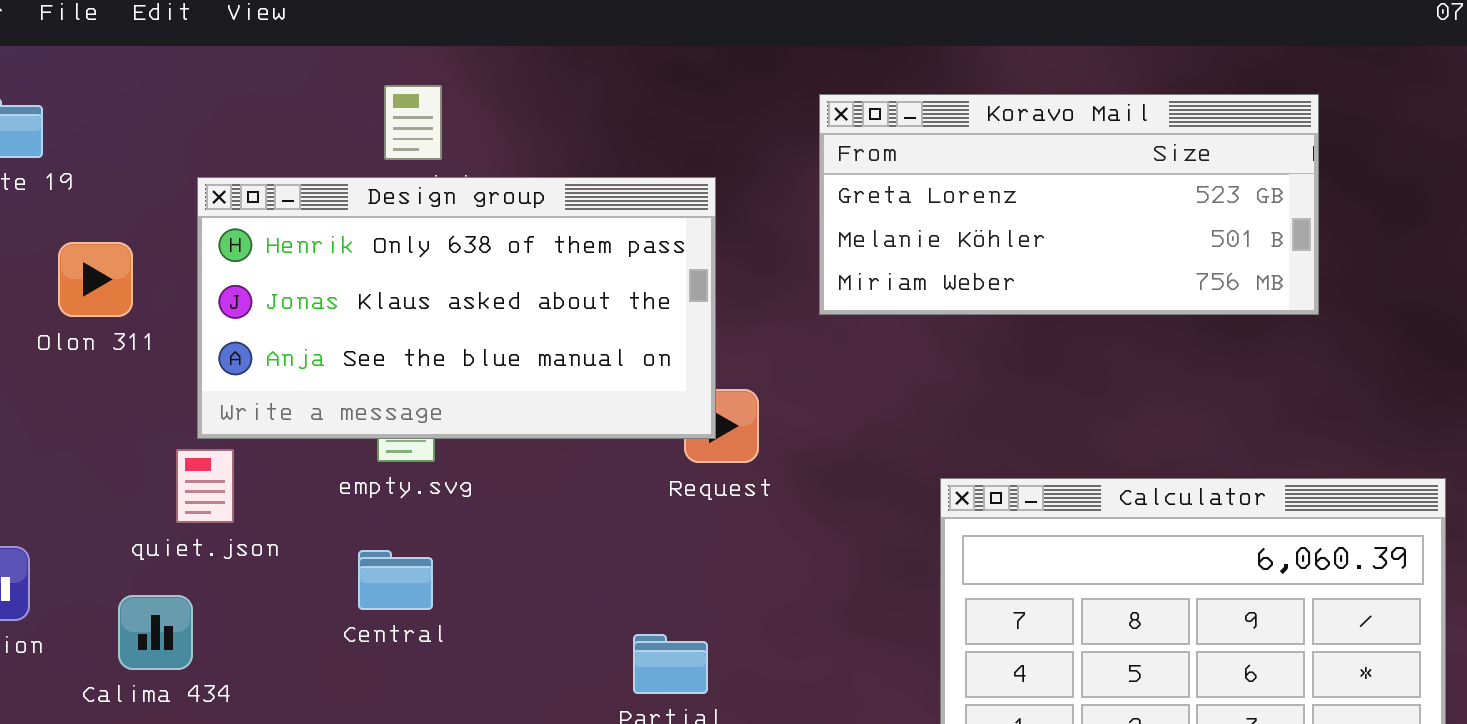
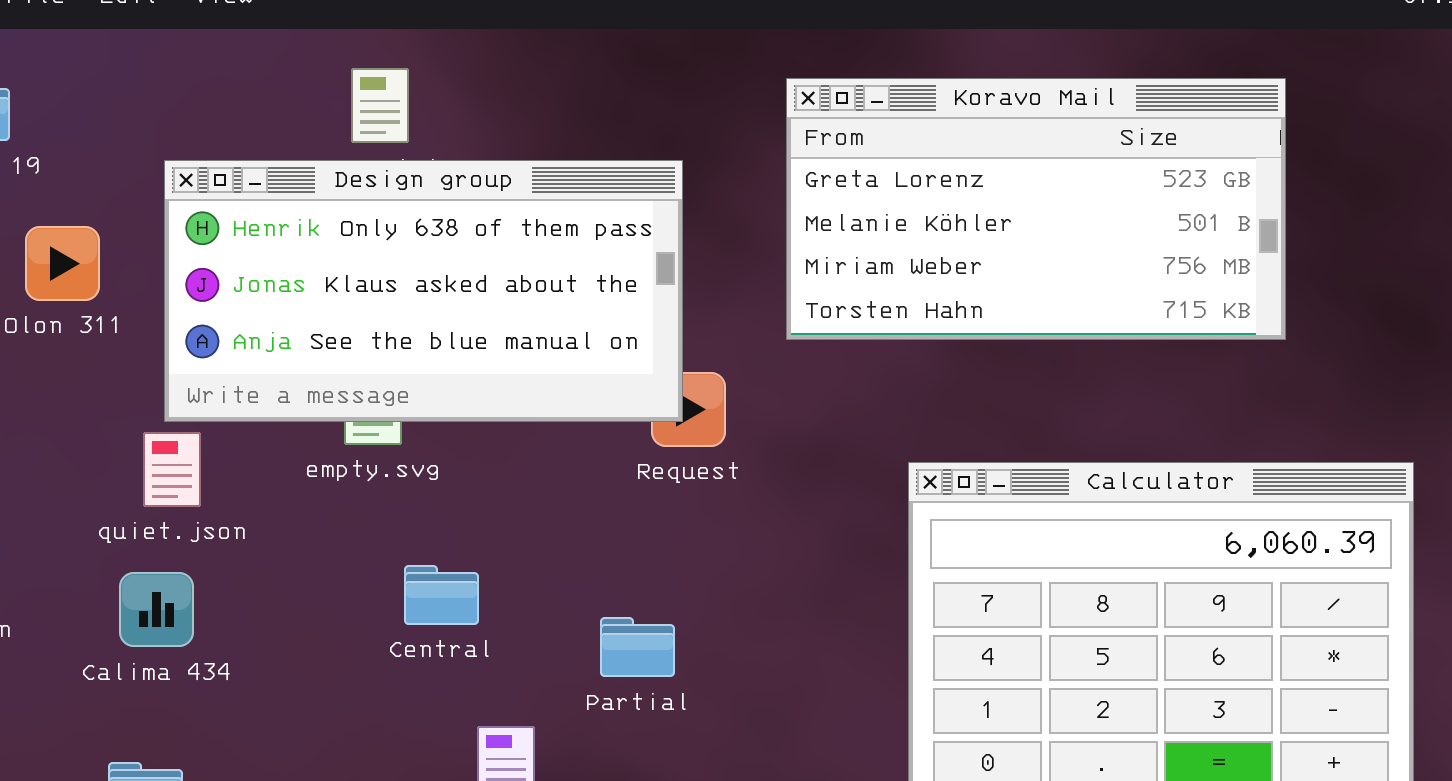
Koravo Mail: [819,94,1319,315] -> [786,78,1286,340], resized
Central: [358,550,433,610] -> [404,565,479,625], moved
Calima 434: [118,595,193,670] -> [119,572,194,647], moved

